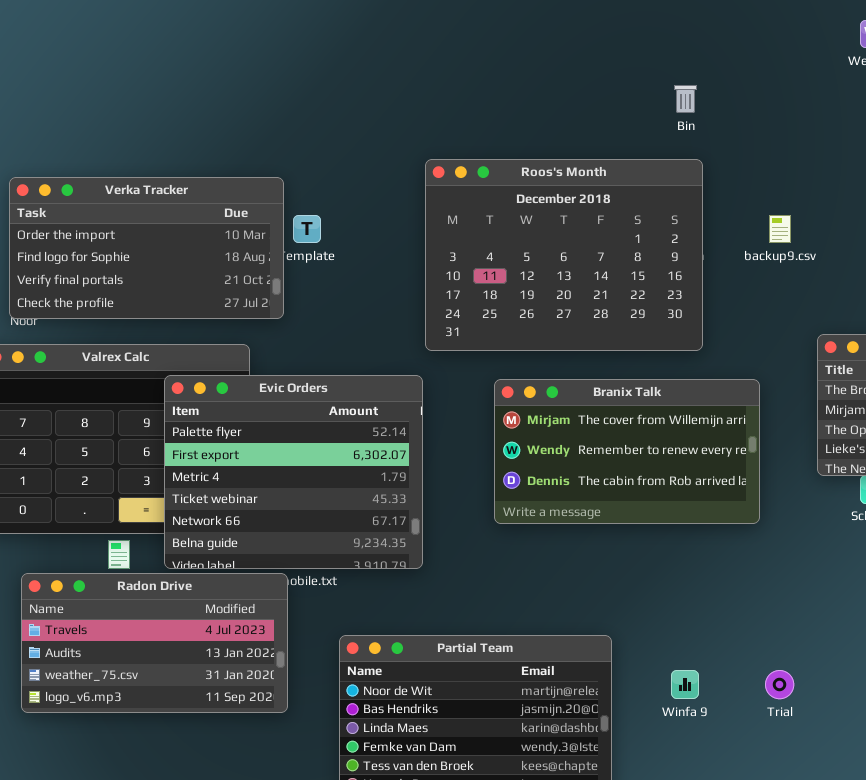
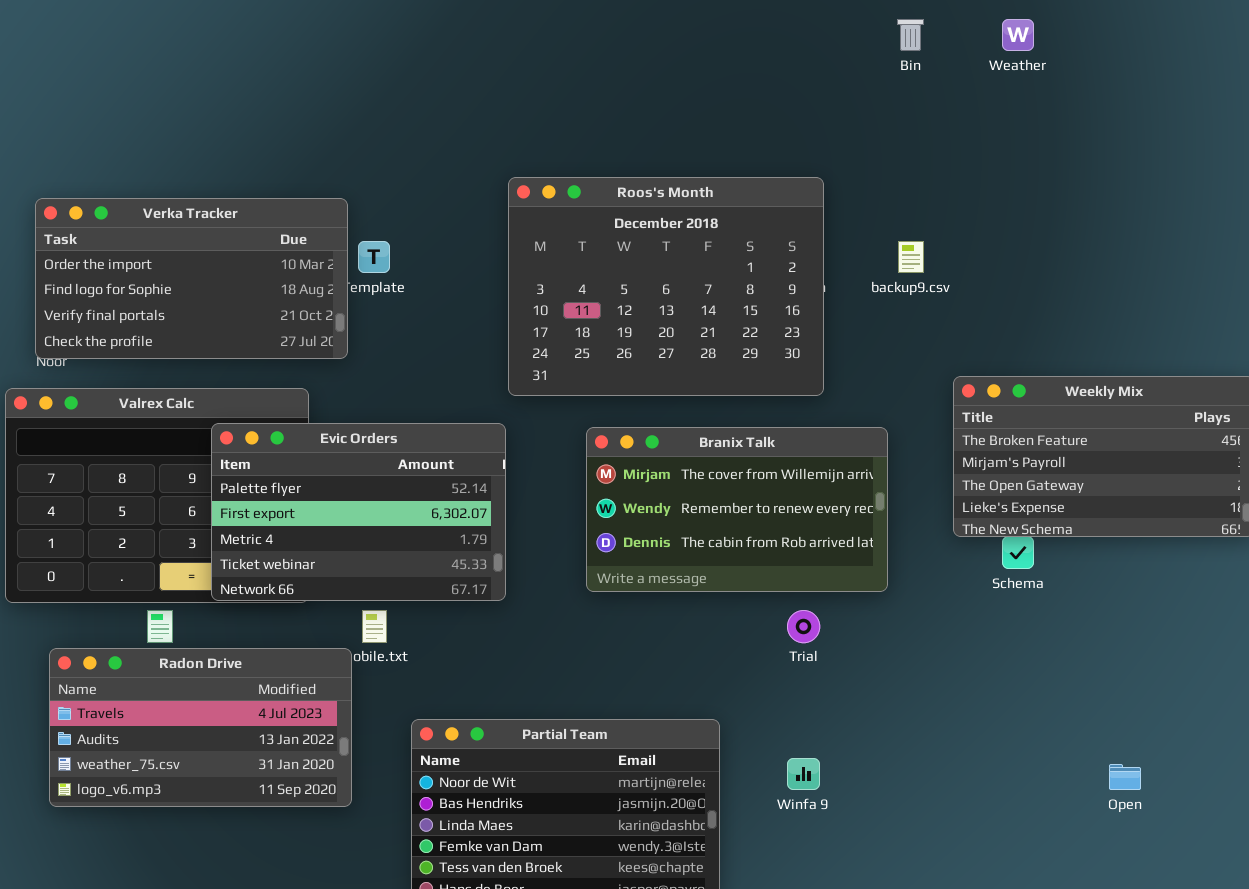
Bin: [674,85,697,113] -> [897,19,924,51], moved
Evic Orders: [164,375,423,569] -> [211,423,506,601], resized
Trial: [765,670,794,699] -> [787,610,820,643], moved

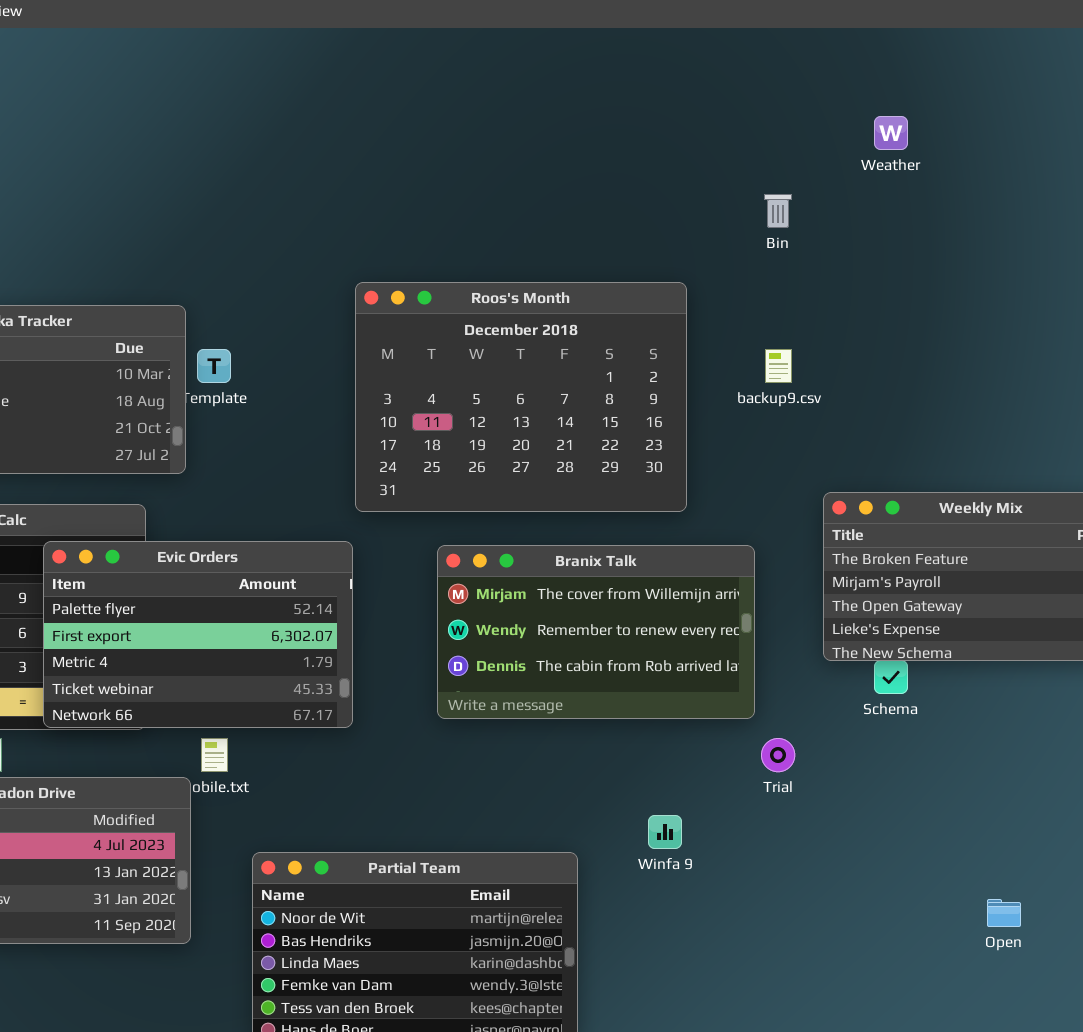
Bin: [897,19,924,51] -> [764,194,792,228], moved
Trial: [787,610,820,643] -> [761,738,795,772], moved
Winfa 9: [787,758,820,790] -> [648,815,682,849], moved

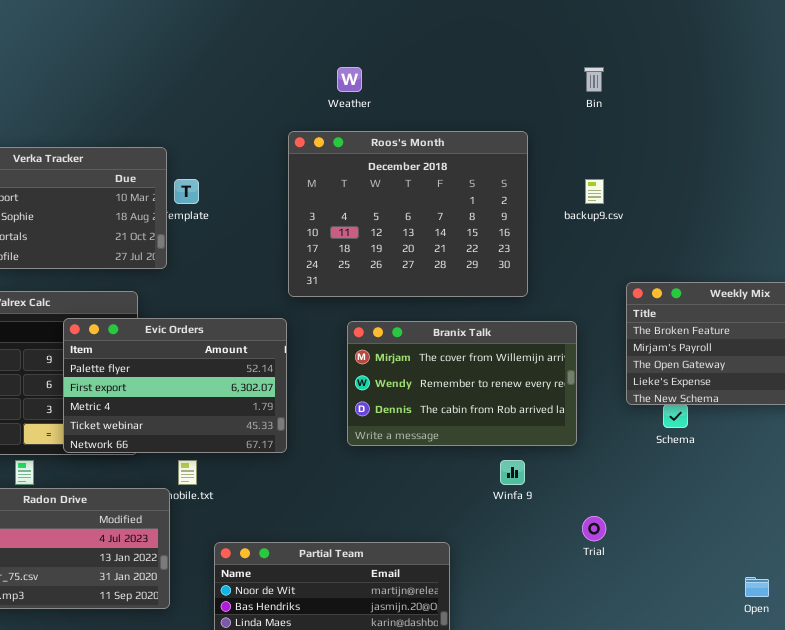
Weather: [874,116,908,150] -> [337,67,362,92], moved
Trial: [761,738,795,772] -> [582,516,606,541], moved
Winfa 9: [648,815,682,849] -> [500,460,525,485], moved

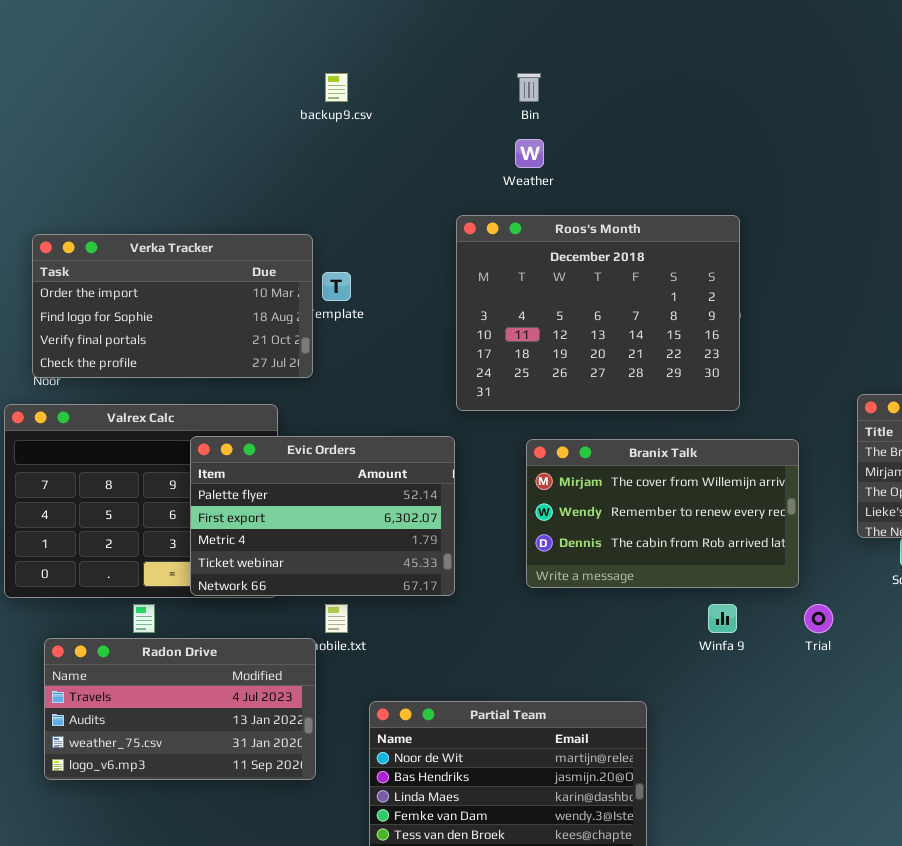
Bin: [584,67,604,92] -> [517,73,541,102], moved
backup9.csv: [585,179,604,204] -> [325,73,348,102], moved
Trial: [582,516,606,541] -> [804,604,833,633], moved

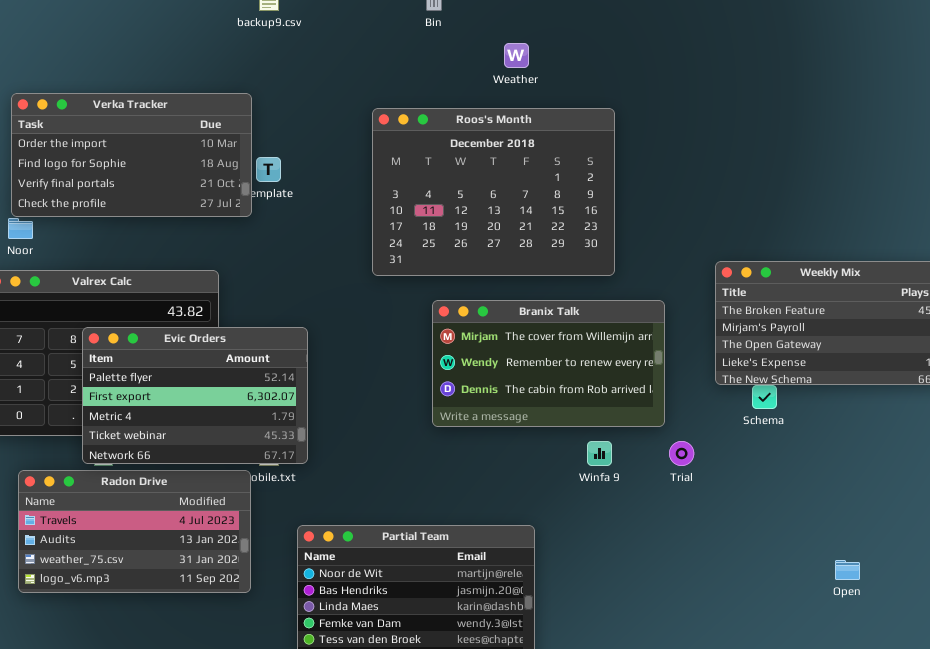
Weather: [515,139,544,168] -> [504,43,529,68], moved
Verka Tracker: [32,234,313,378] -> [11,93,252,217], moved
Evic Orders: [190,436,455,596] -> [82,327,308,464], moved

